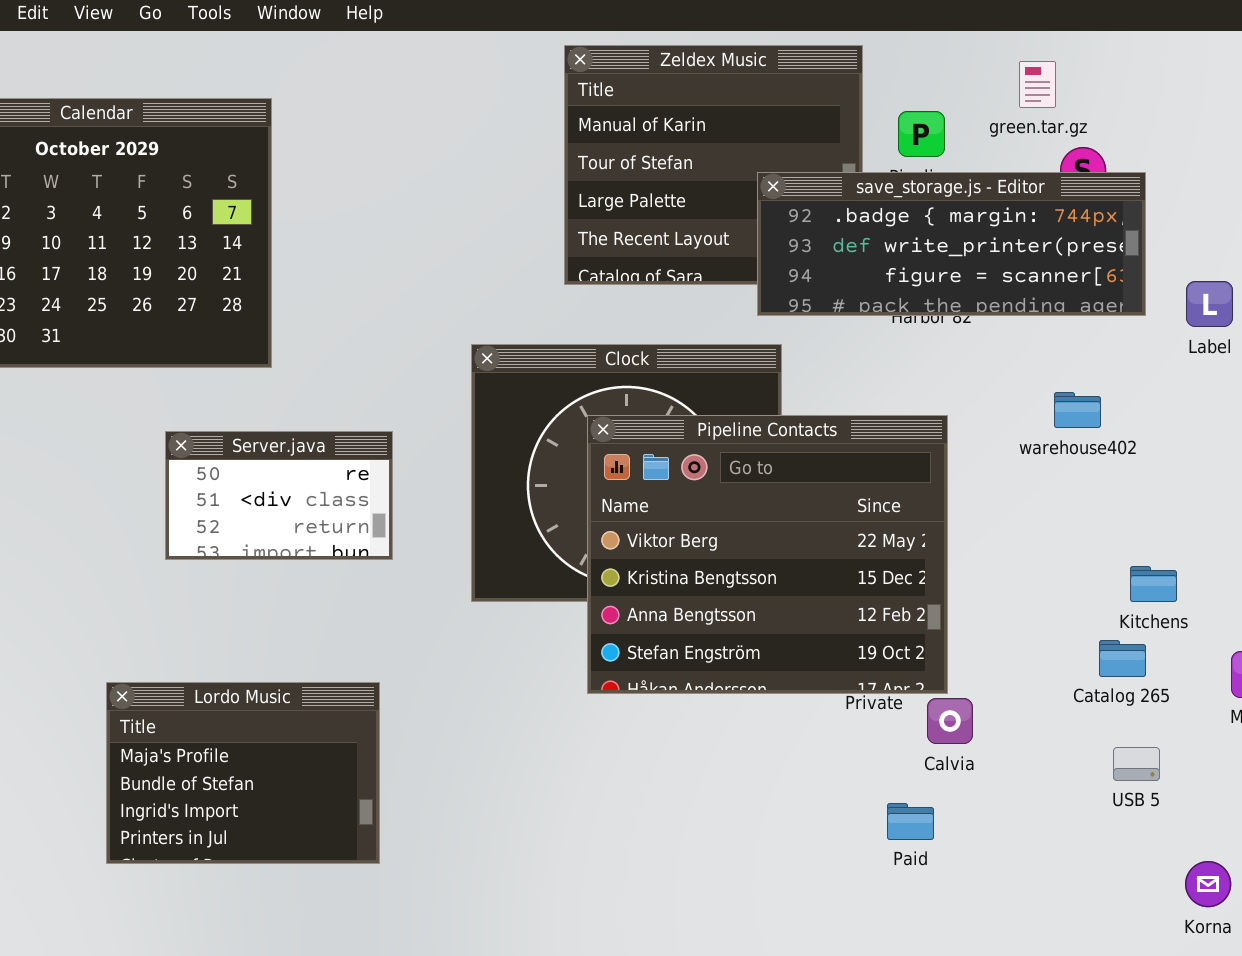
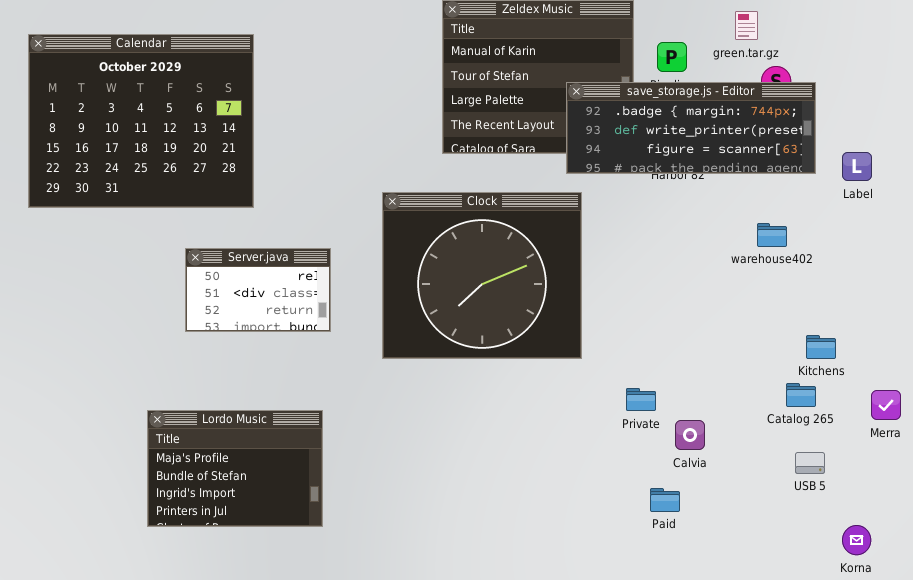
Pipeline Contacts: [587,415,948,694] -> none, closed

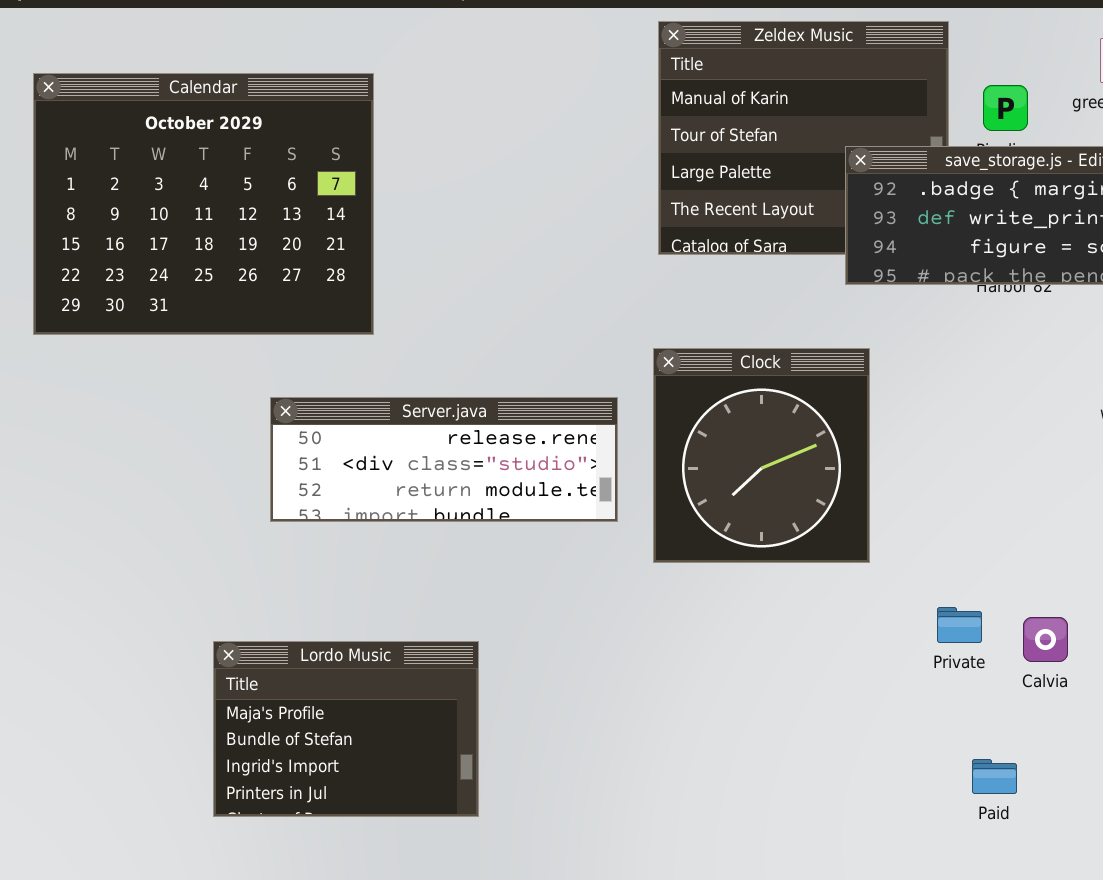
Clock: [382,192,582,359] -> [653,348,870,563], resized
Server.java: [185,248,331,332] -> [270,397,618,522], resized
Calvia: [675,420,705,450] -> [1023,617,1068,662], moved

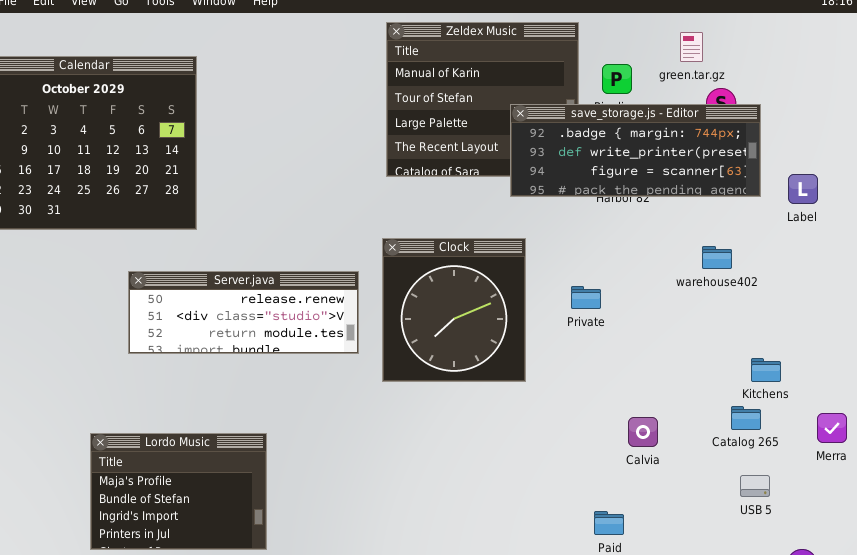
Private: [937,607,982,643] -> [571,286,601,309], moved

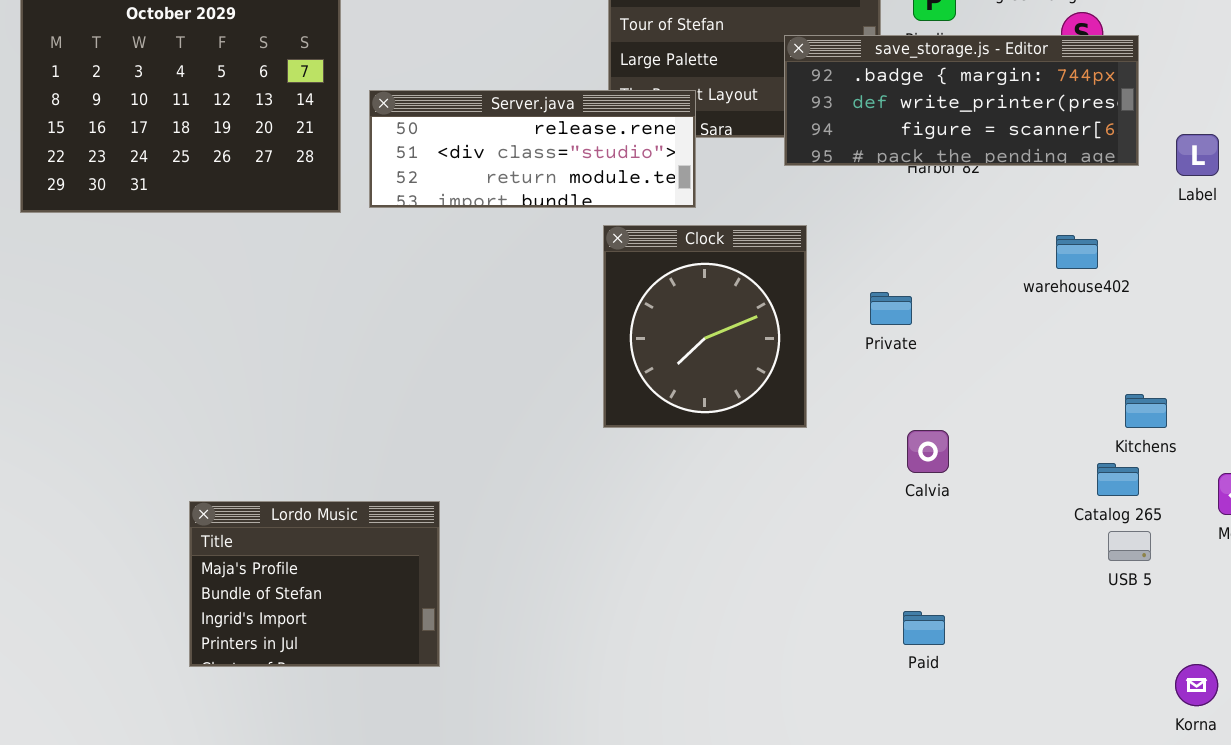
Server.java: [128,271,359,354] -> [369,90,696,208], moved
Calvia: [628,417,658,447] -> [907,430,949,473], moved
USB 5: [740,475,770,497] -> [1108,531,1151,561], moved

